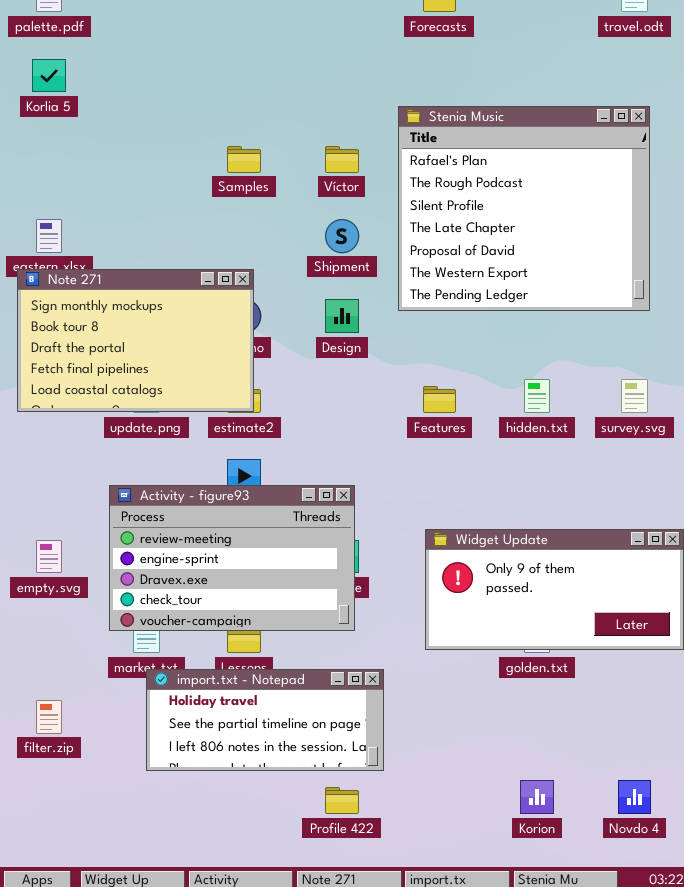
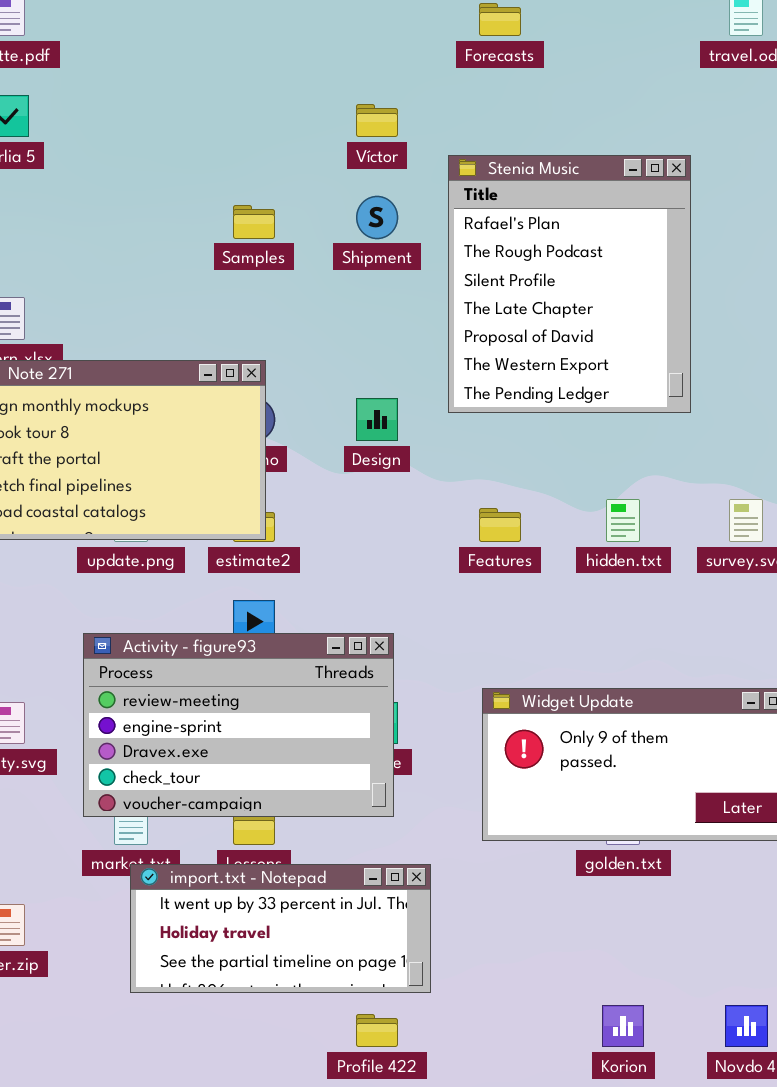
Stenia Music: [398,106,650,311] -> [448,155,691,413], resized
Víctor: [325,146,359,173] -> [356,104,398,137], moved
Shipment: [325,219,359,253] -> [356,196,398,239], moved
import.txt - Notepad: [146,669,384,771] -> [130,864,431,993], scrolled up 1 row

